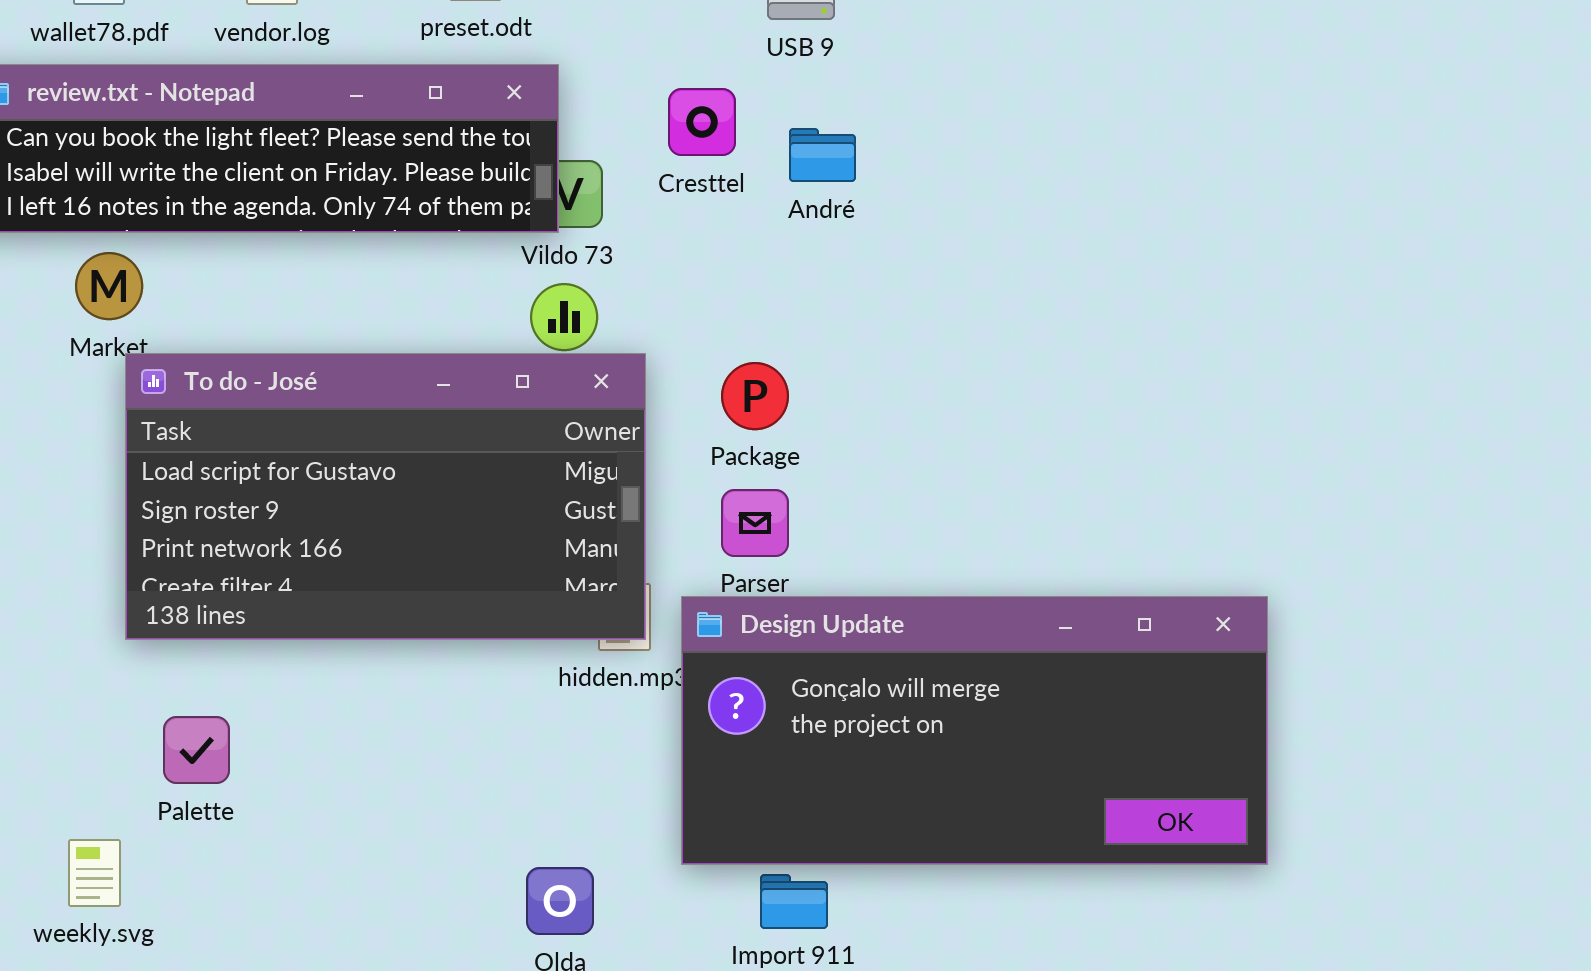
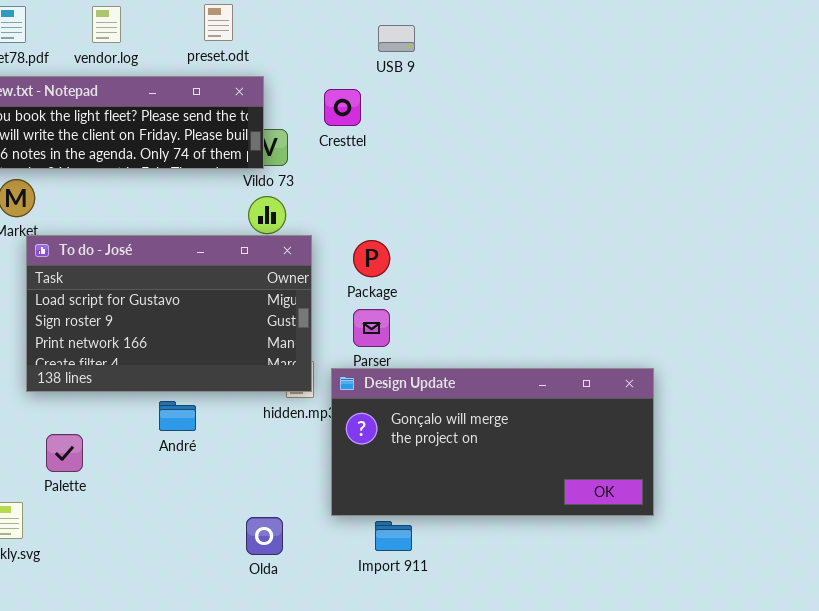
André: [789,128,856,182] -> [159,401,196,431], moved

